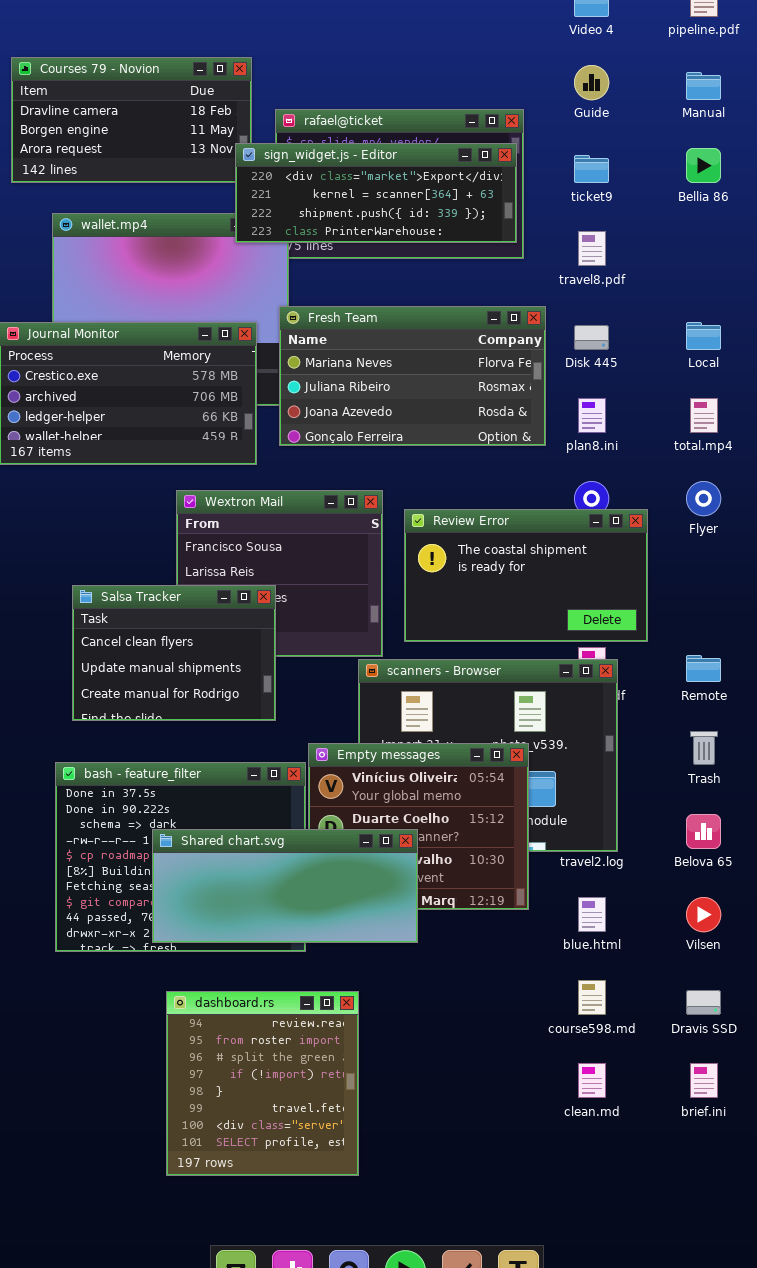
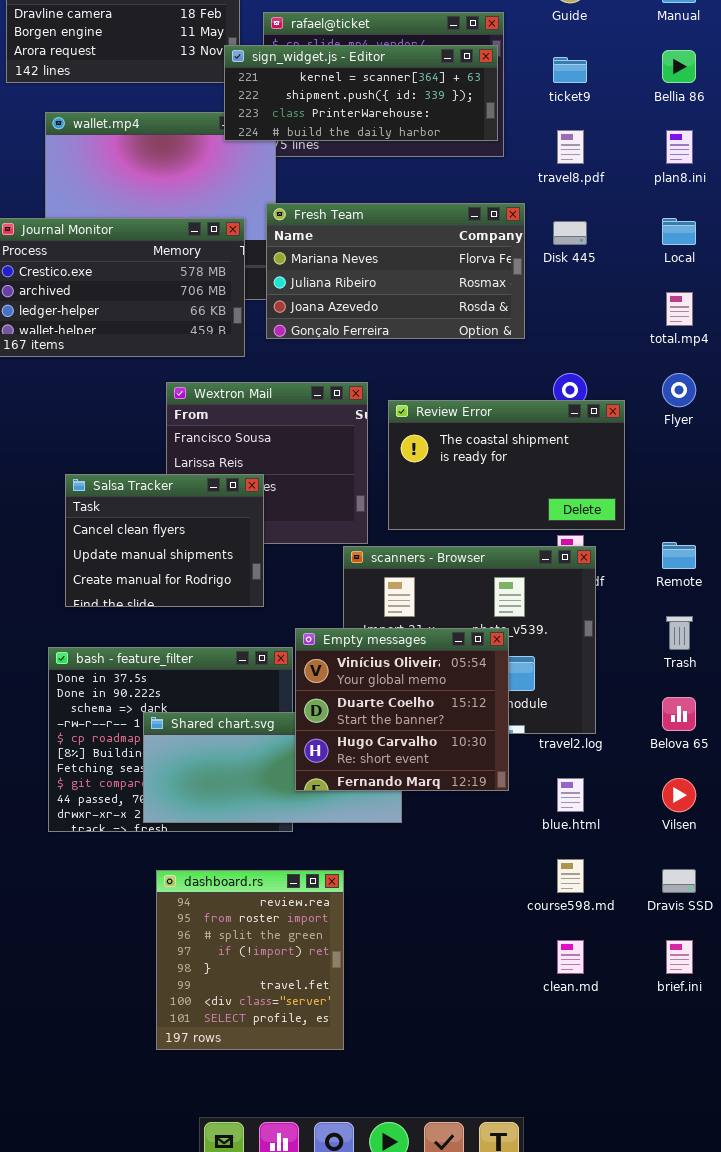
sign_widget.js - Editor: [235,143,517,243] -> [224,45,498,141], scrolled down 1 row
plan8.ini: [578,398,606,433] -> [666,130,693,164], moved
Empty messages: [308,743,529,910] -> [295,628,509,791], raised

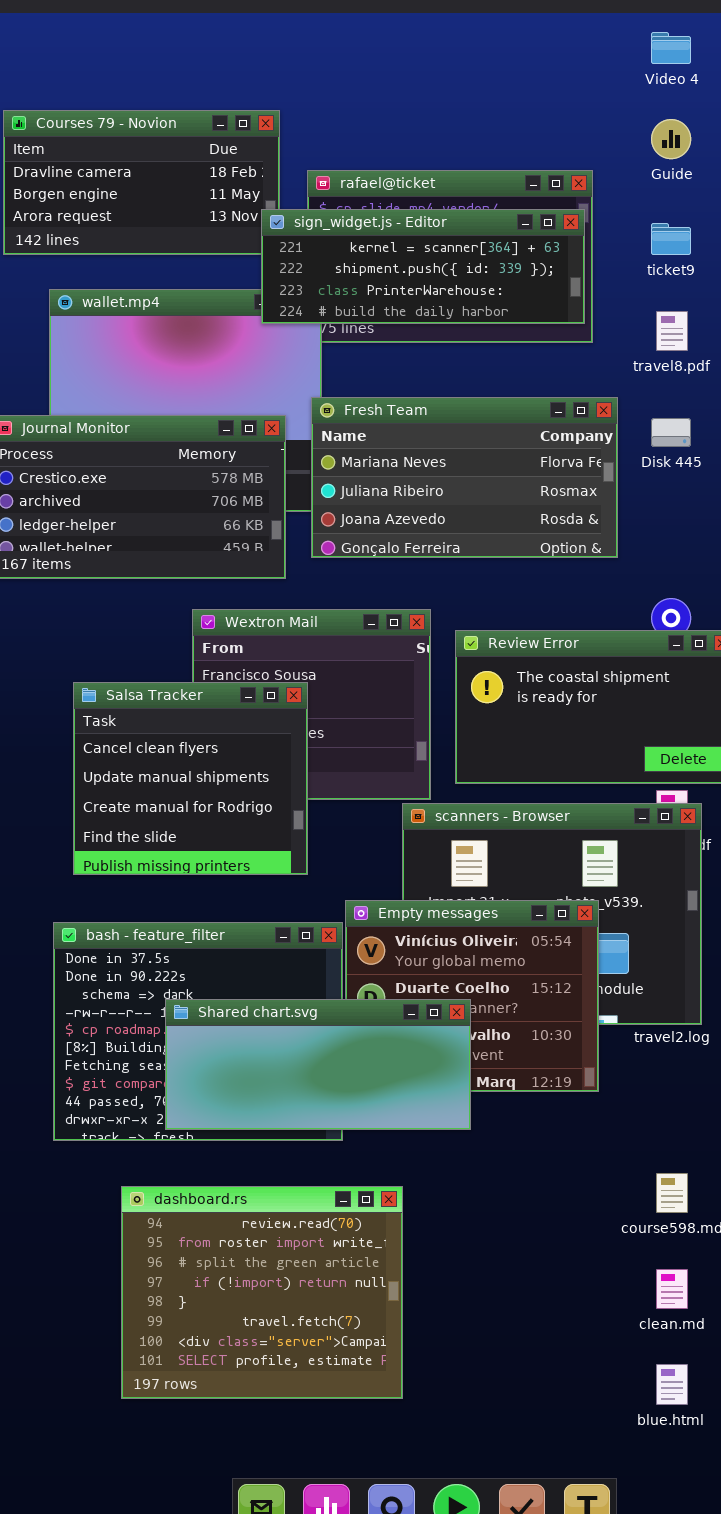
Salsa Tracker: [65,474,264,607] -> [73,682,308,875], resized
Shared chart.svg: [143,712,402,823] -> [165,999,471,1130], raised
blue.html: [557,778,584,812] -> [656,1364,688,1405], moved
dashboard.rs: [156,870,344,1050] -> [121,1186,403,1399], resized

